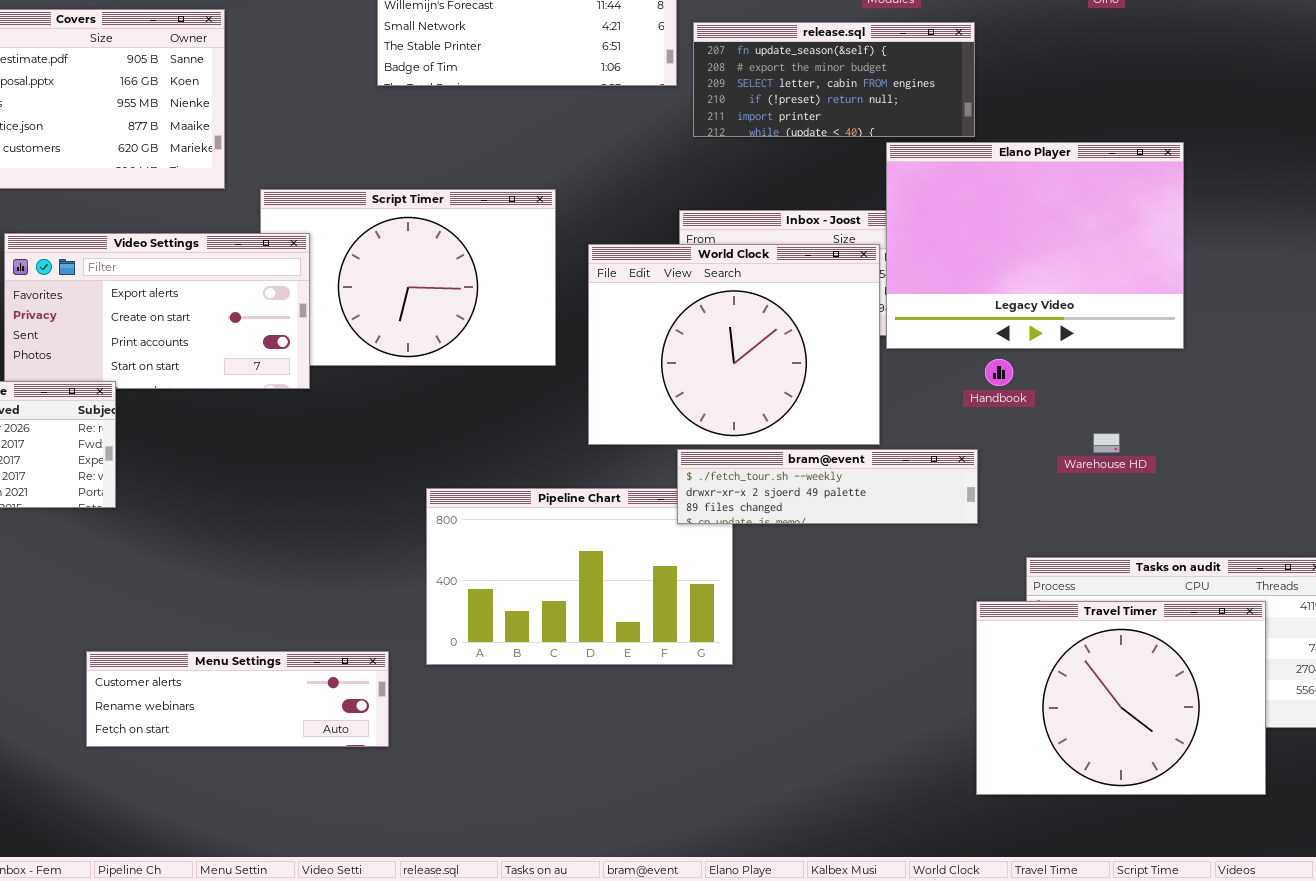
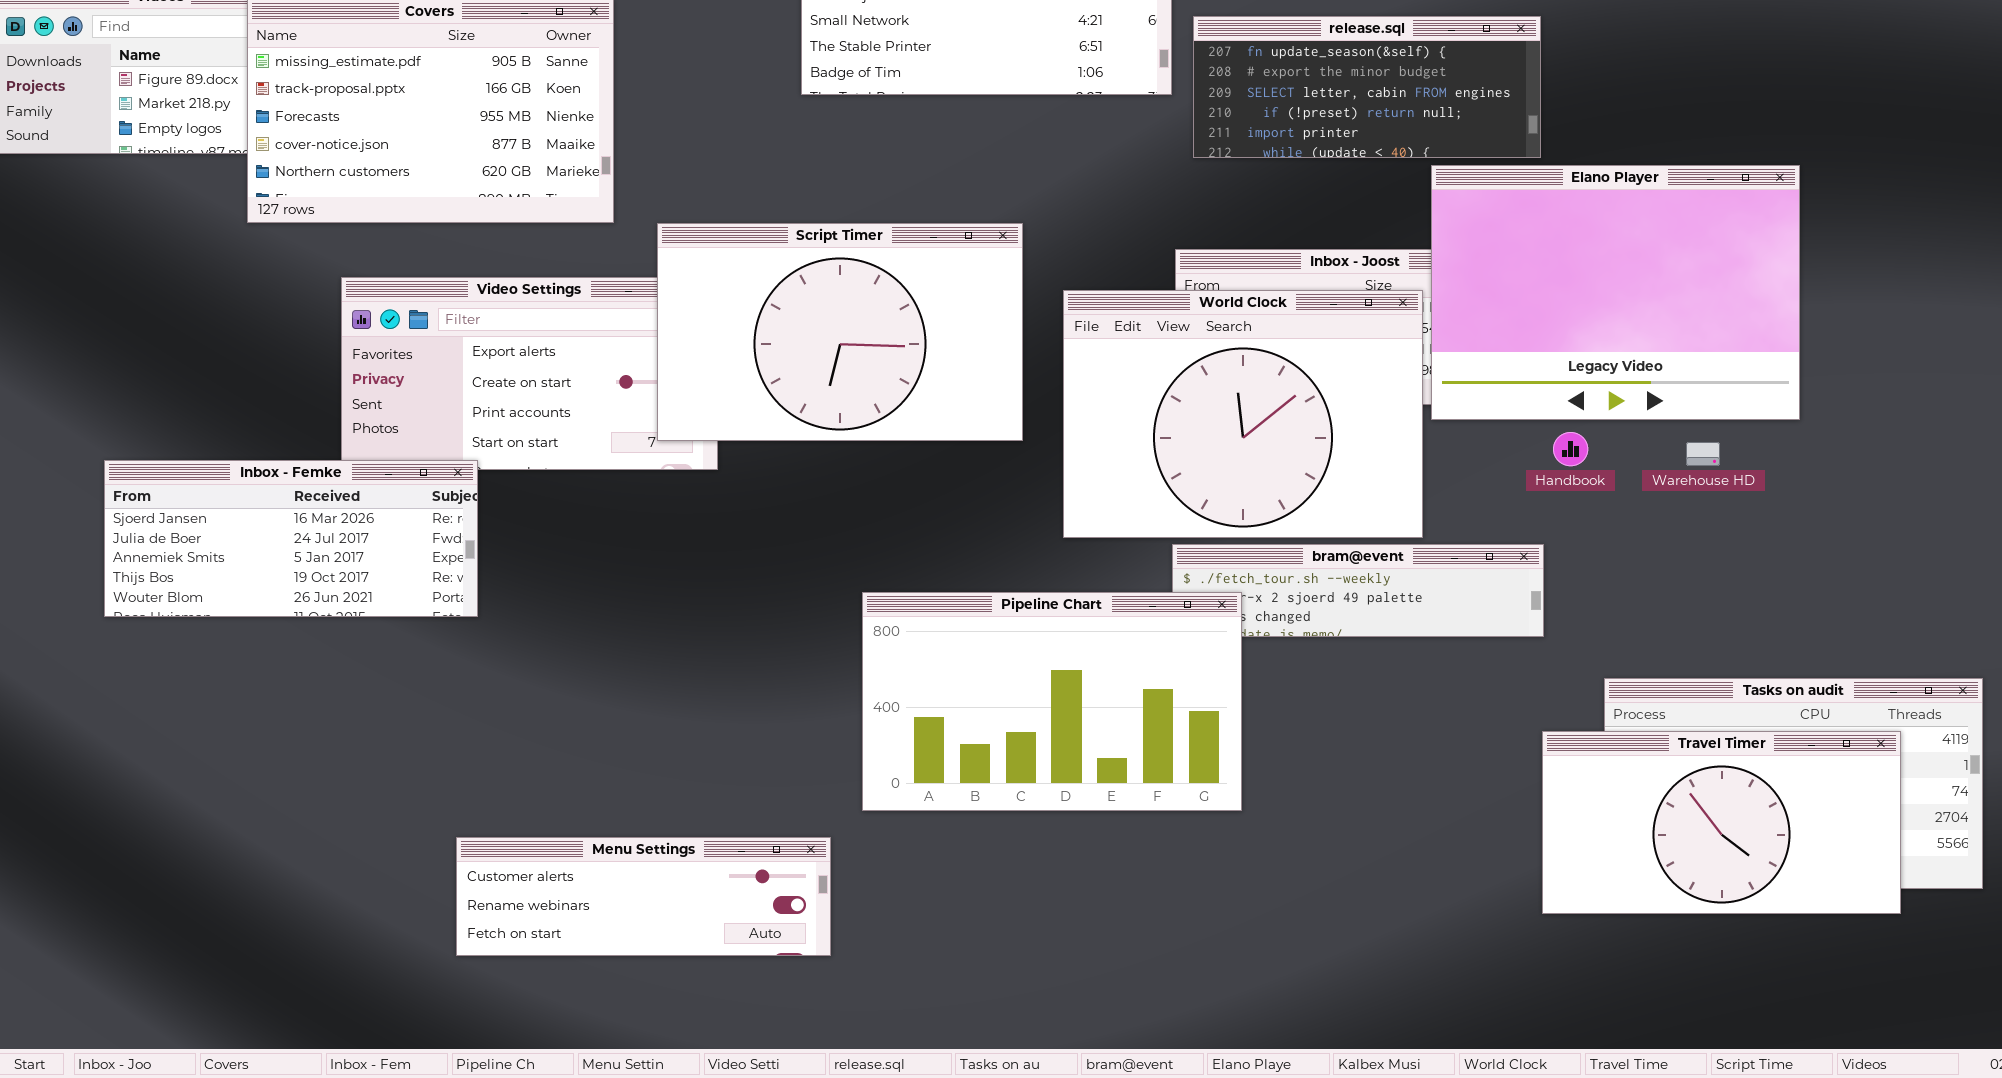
Script Timer: [260,189,556,366] -> [657,223,1023,441], raised
Warehouse HD: [1093,433,1120,453] -> [1686,442,1720,466], moved
Pipeline Chart: [426,488,733,665] -> [862,592,1242,811], raised
Travel Timer: [976,601,1266,795] -> [1542,731,1901,914], resized
Menu Settings: [86,651,389,747] -> [456,837,831,956], moved

